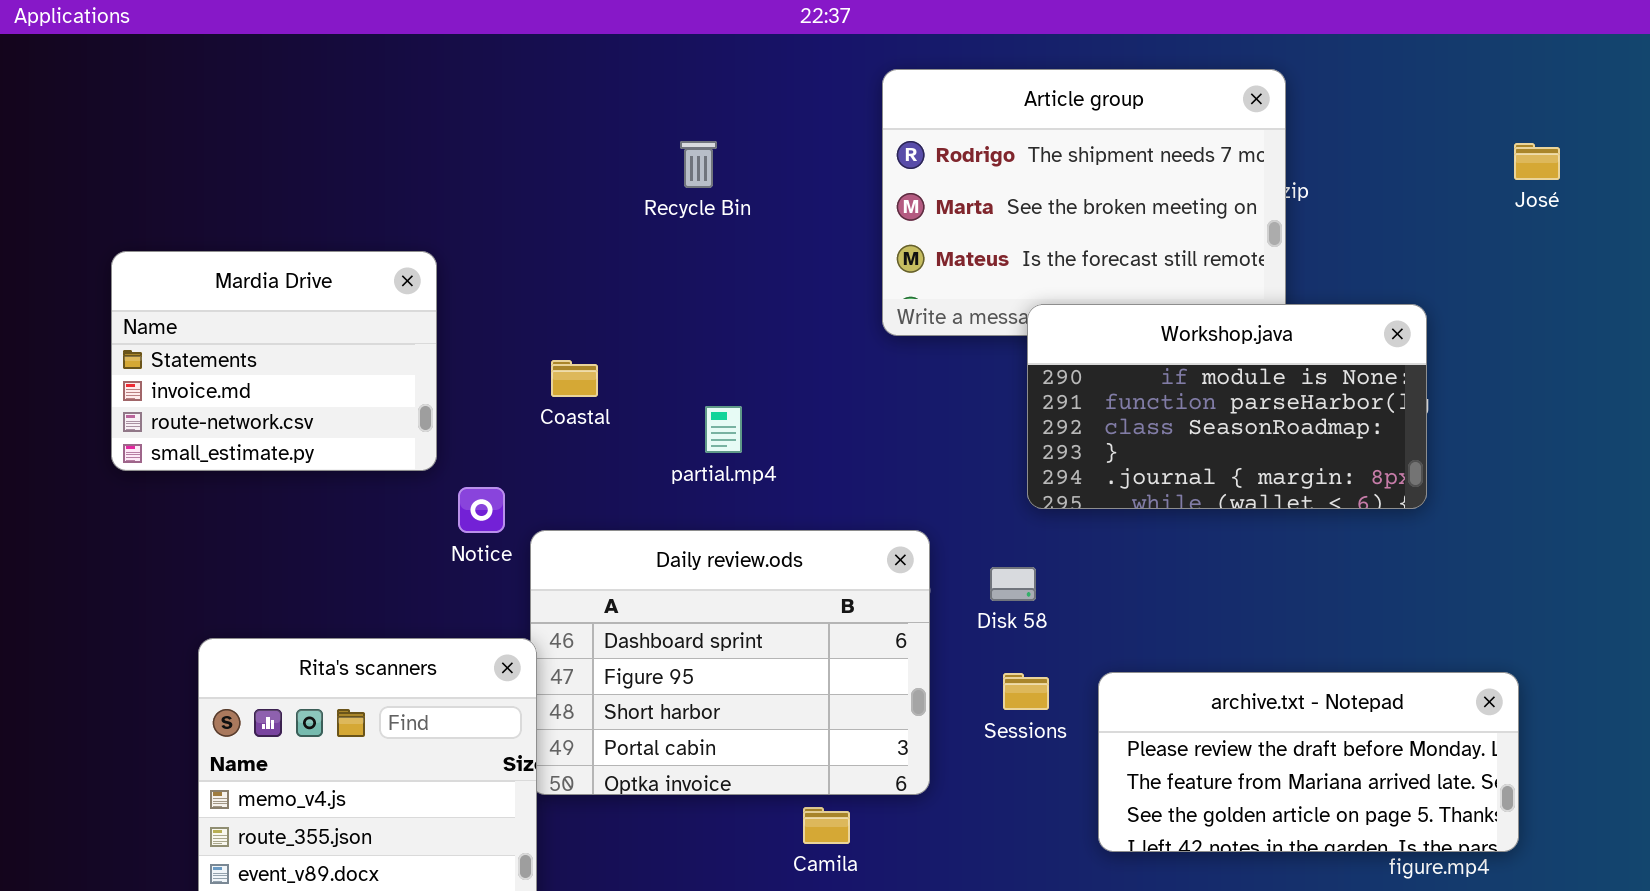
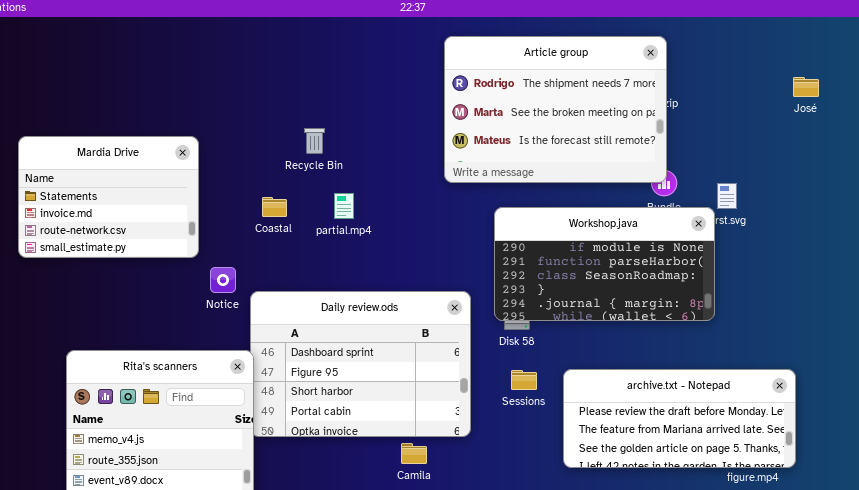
Recycle Bin: [680,141,717,188] -> [304,128,325,154], moved
Workshop.java: [1027,304,1427,509] -> [494,207,715,321], moved
partial.mp4: [705,406,742,453] -> [334,193,354,219], moved

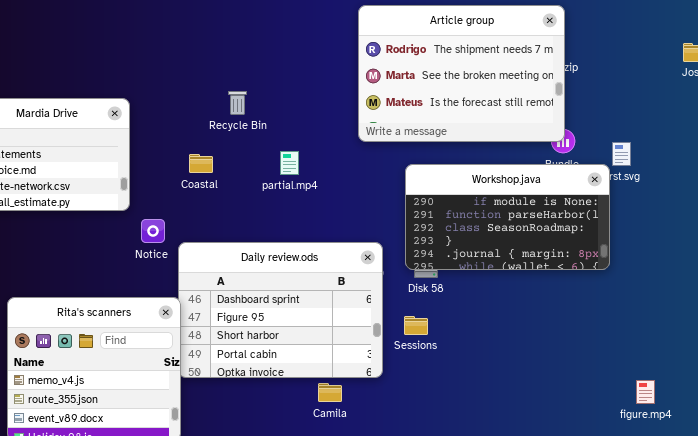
partial.mp4: [334,193,354,219] -> [280,151,299,175], moved
archive.txt - Notepad: [563,369,796,468] -> none, closed
Sessions: [511,370,537,390] -> [404,316,428,335], moved

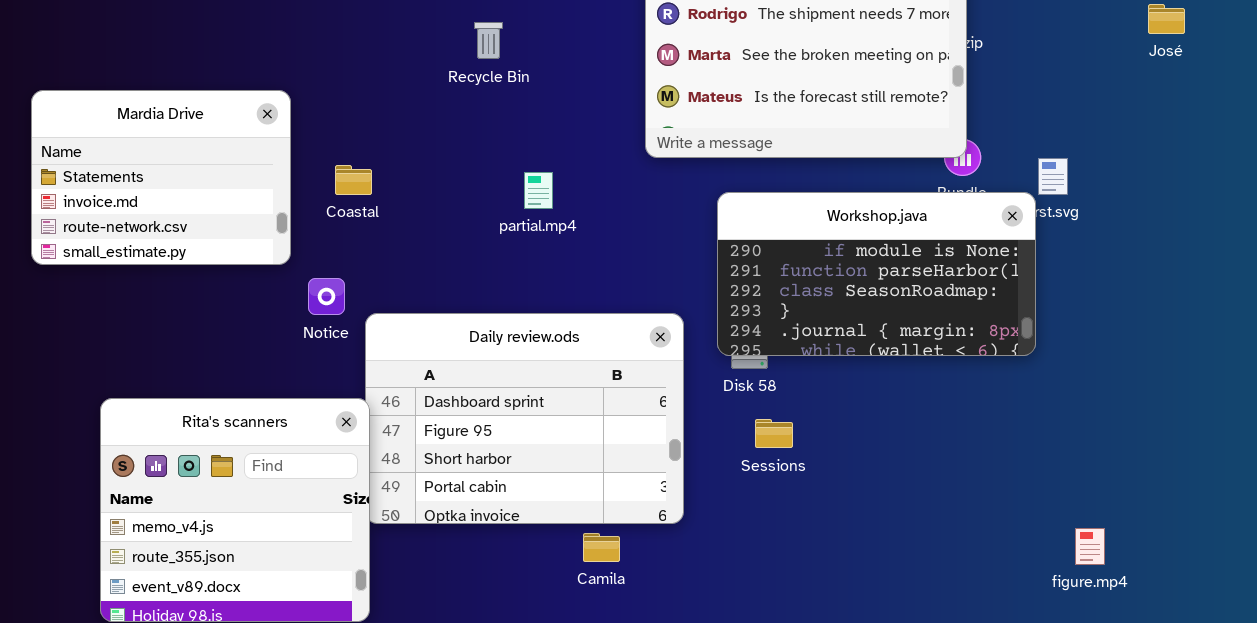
Recycle Bin: [228,91,247,115] -> [474,22,503,59], moved
Coastal: [189,154,213,173] -> [335,165,372,195], moved
Sessions: [404,316,428,335] -> [755,419,793,448], moved

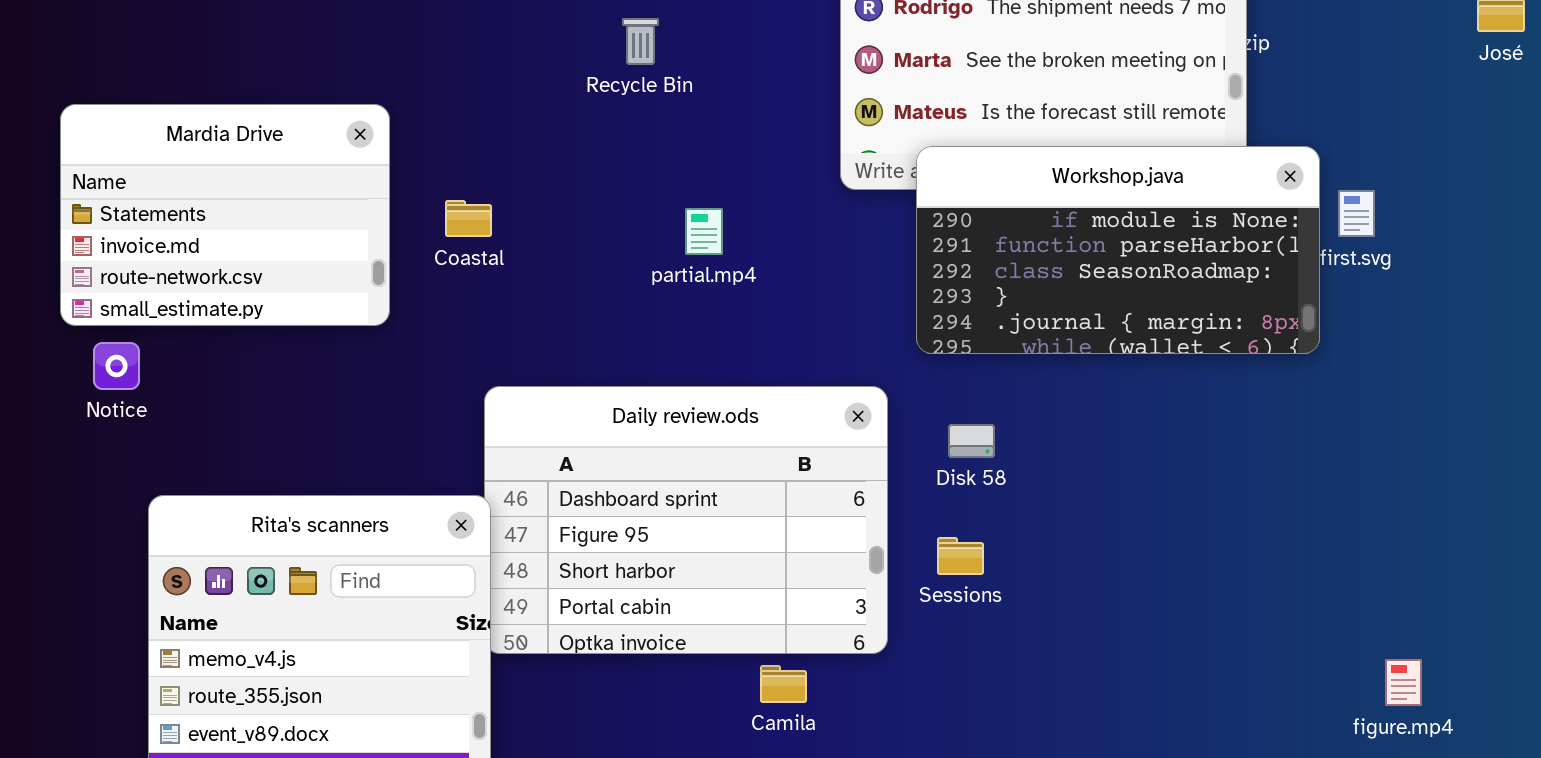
Workshop.java: [717,192,1036,356] -> [916,146,1320,354], moved
Notice: [308,278,345,315] -> [93,342,140,390], moved
Sessions: [755,419,793,448] -> [937,537,984,575], moved

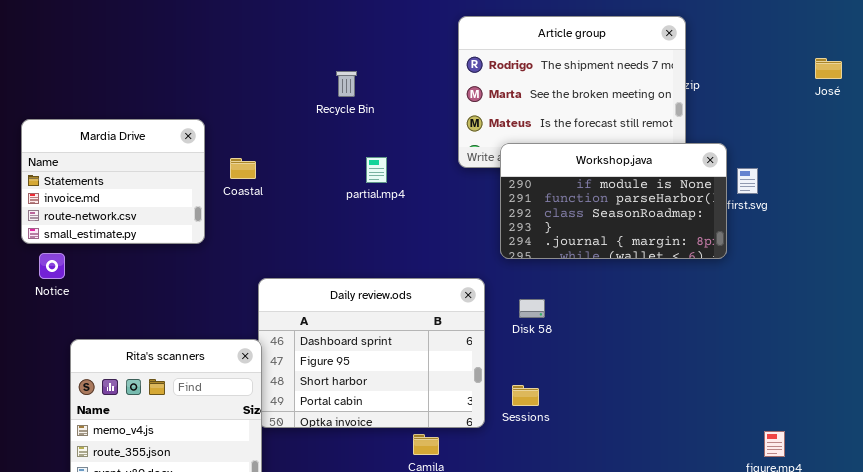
Coastal: [445,200,492,237] -> [230,158,256,179], moved
partial.mp4: [685,208,723,255] -> [366,157,387,183], moved
Sessions: [937,537,984,575] -> [512,385,539,406], moved

